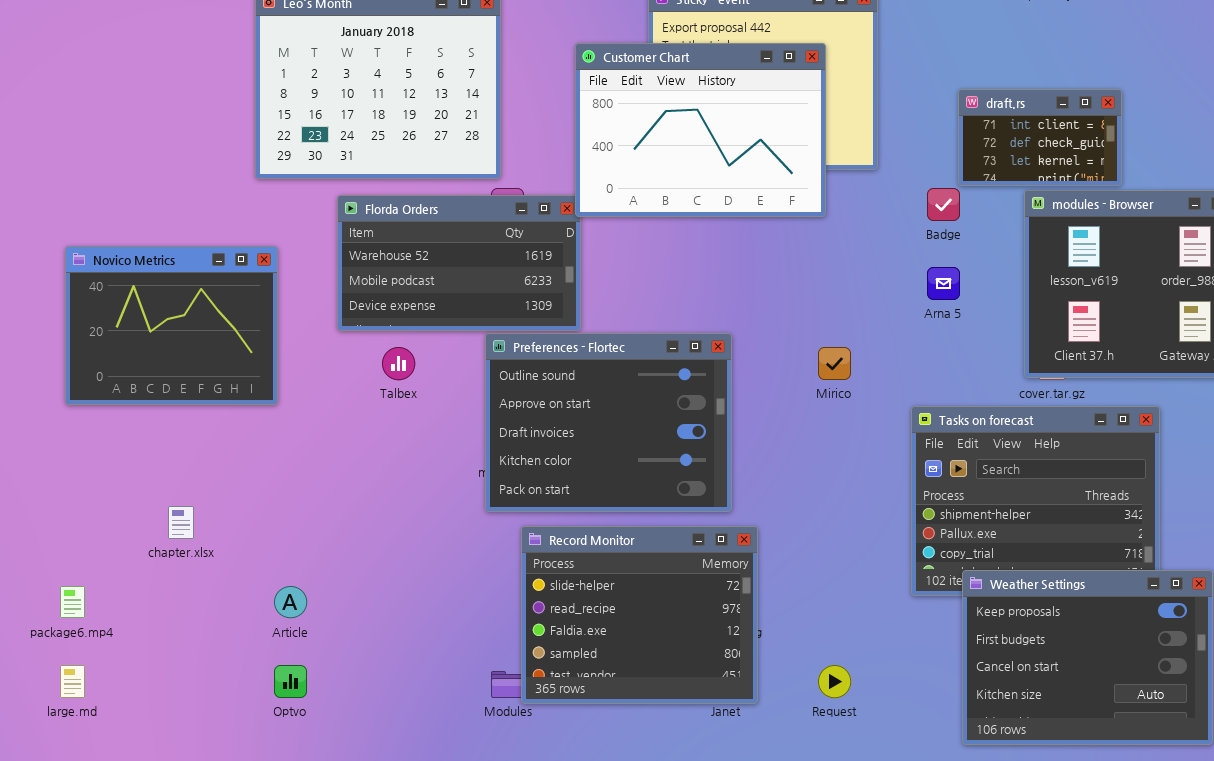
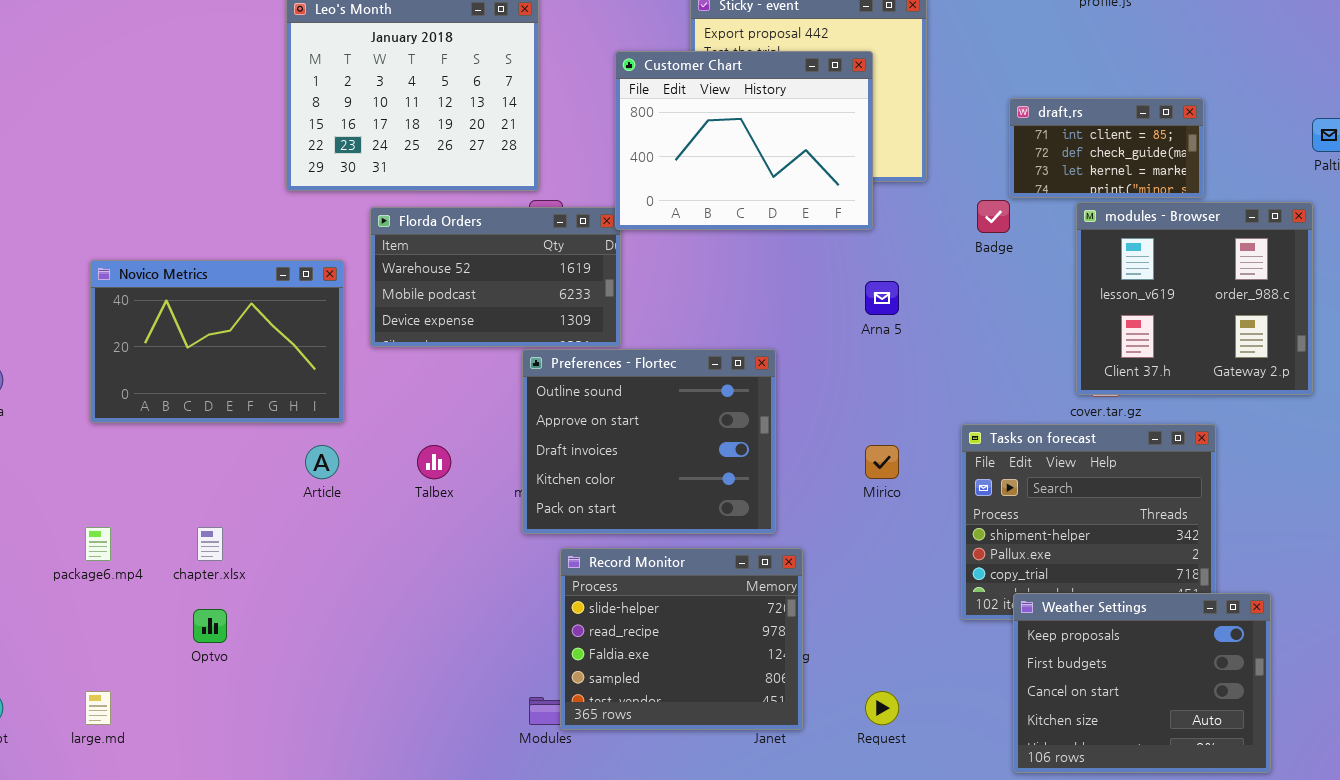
draft.rs: [958,89,1122,186] -> [1009,98,1204,198], resized
Novico Metrics: [65,246,278,405] -> [90,260,344,423], resized
Arna 5: [927,267,960,300] -> [865,281,899,315], moved
Talbex: [382,347,415,380] -> [417,445,451,479], moved
Mirico: [818,347,851,380] -> [865,445,899,479], moved
package6.mp4: [60,586,85,618] -> [85,527,111,561], moved
Article: [274,586,307,618] -> [305,445,339,479], moved
Optvo: [274,665,307,698] -> [193,609,227,643], moved

